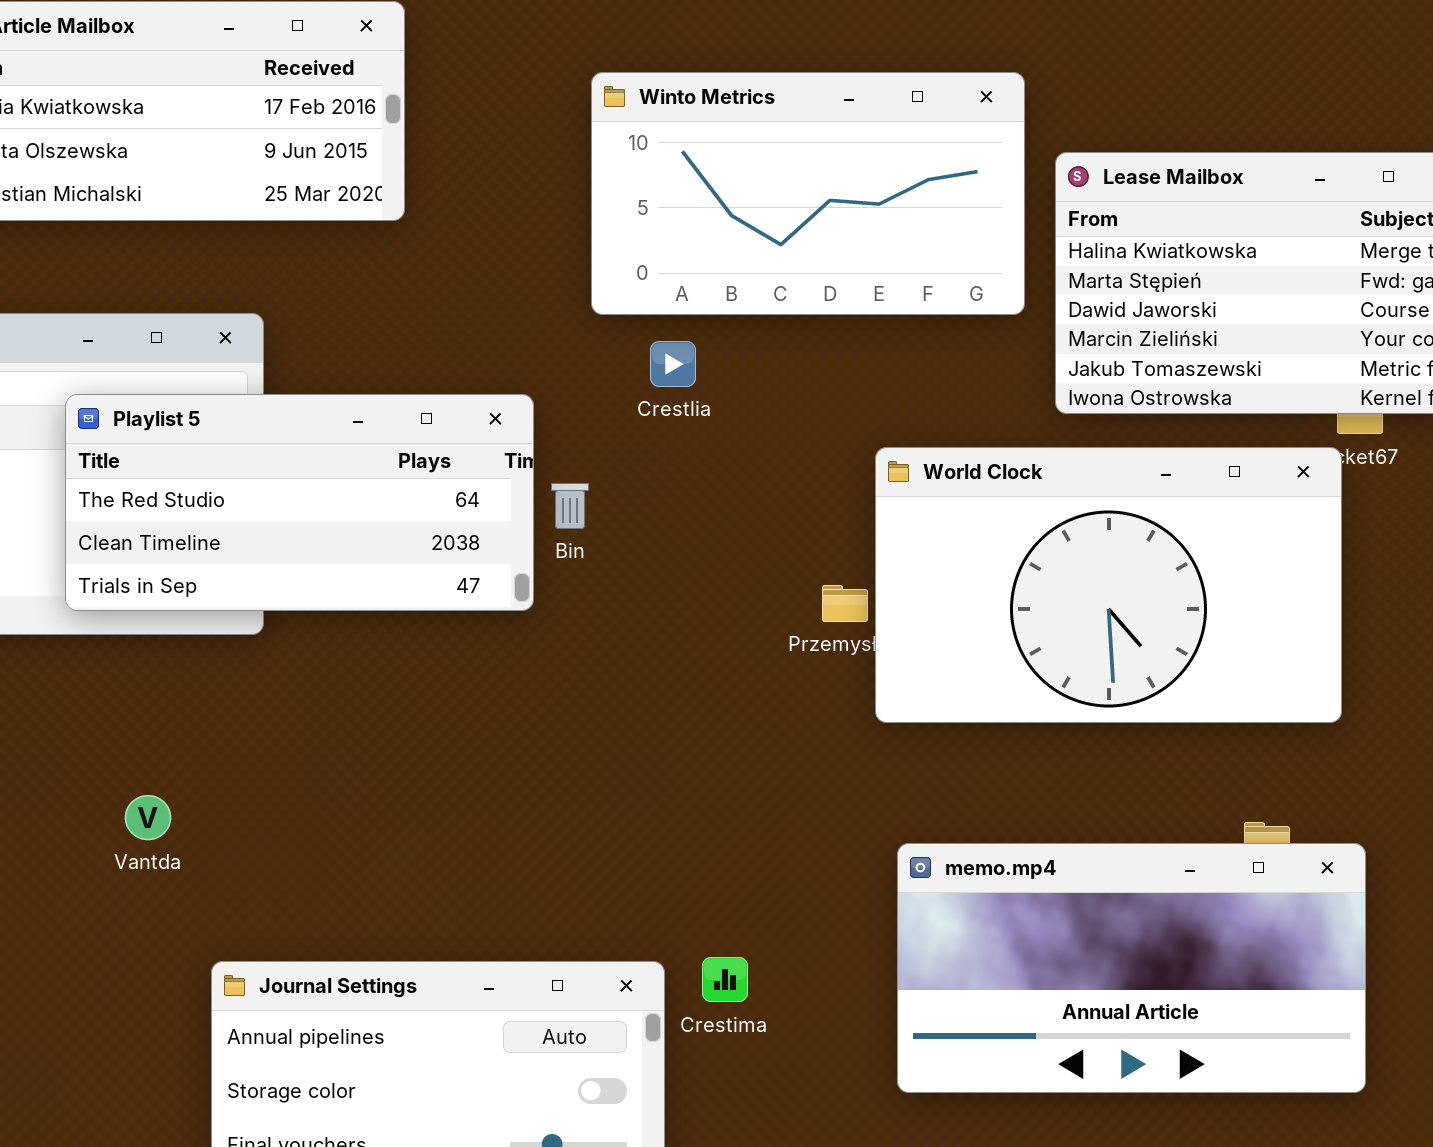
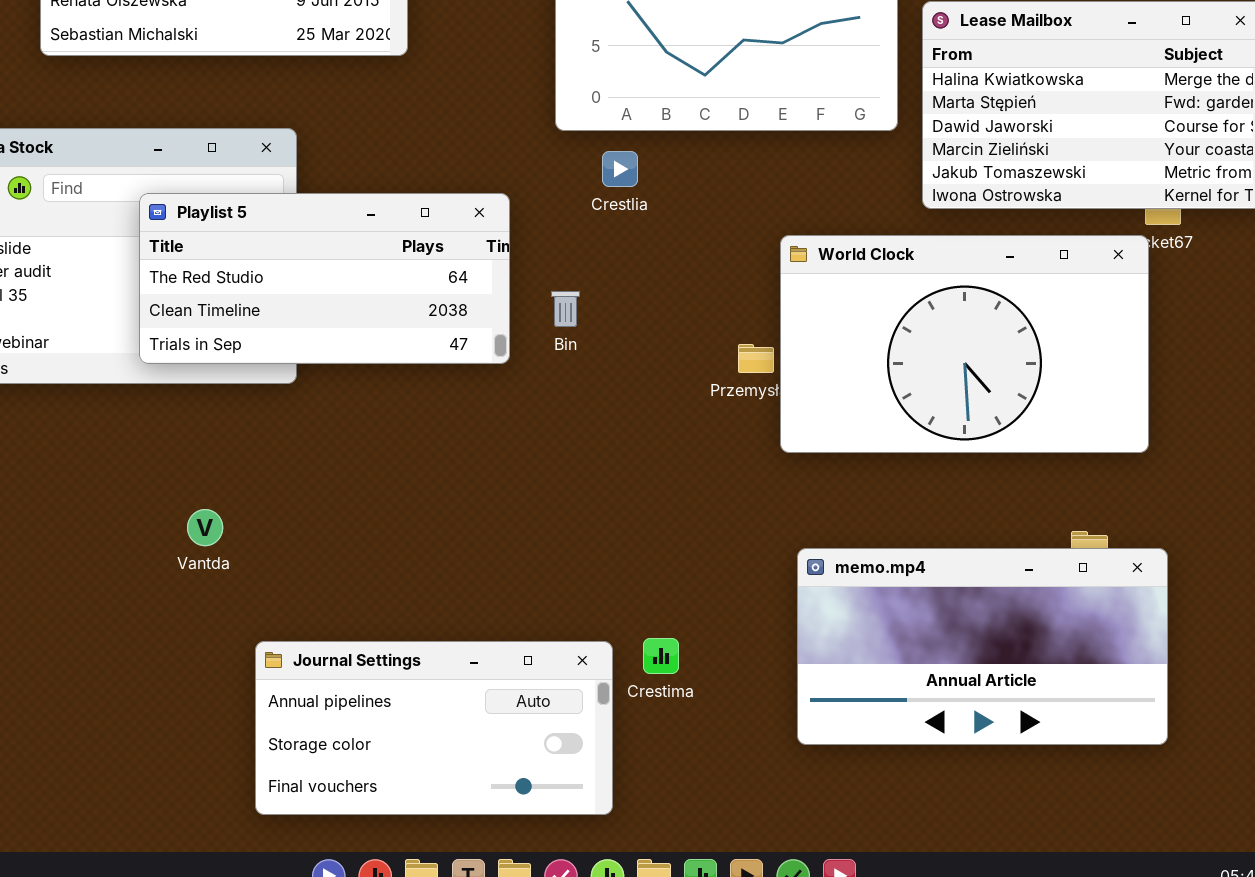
Bin: [551,483,589,529] -> [551,291,580,327], moved

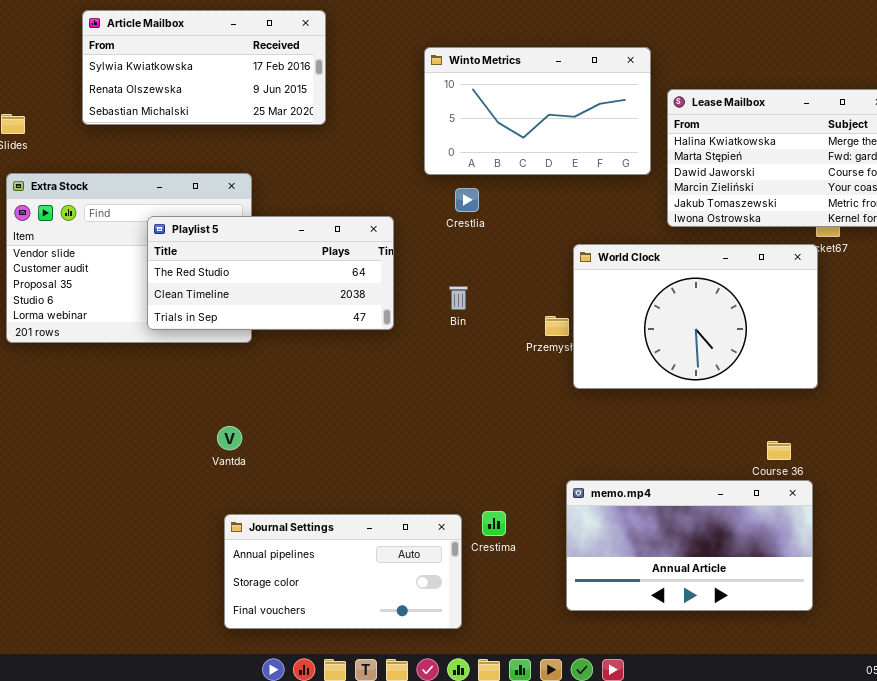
Bin: [551,291,580,327] -> [449,286,468,310], moved
Vantda: [187,509,223,546] -> [217,426,242,450], moved
memo.mp4: [797,548,1168,745] -> [566,480,813,611], moved

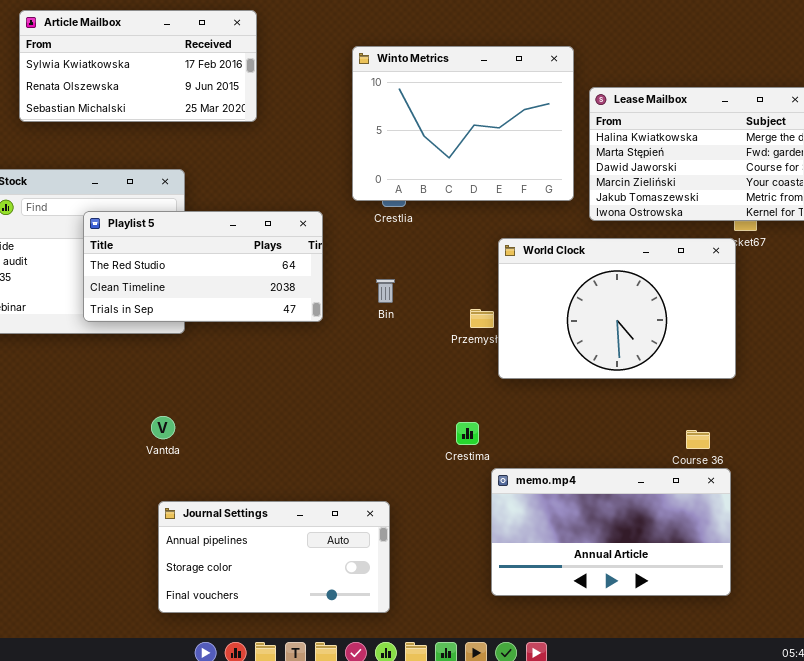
Winto Metrics: [424,47,651,175] -> [352,46,574,201], resized
Crestima: [482,511,506,536] -> [456,422,479,445], moved

